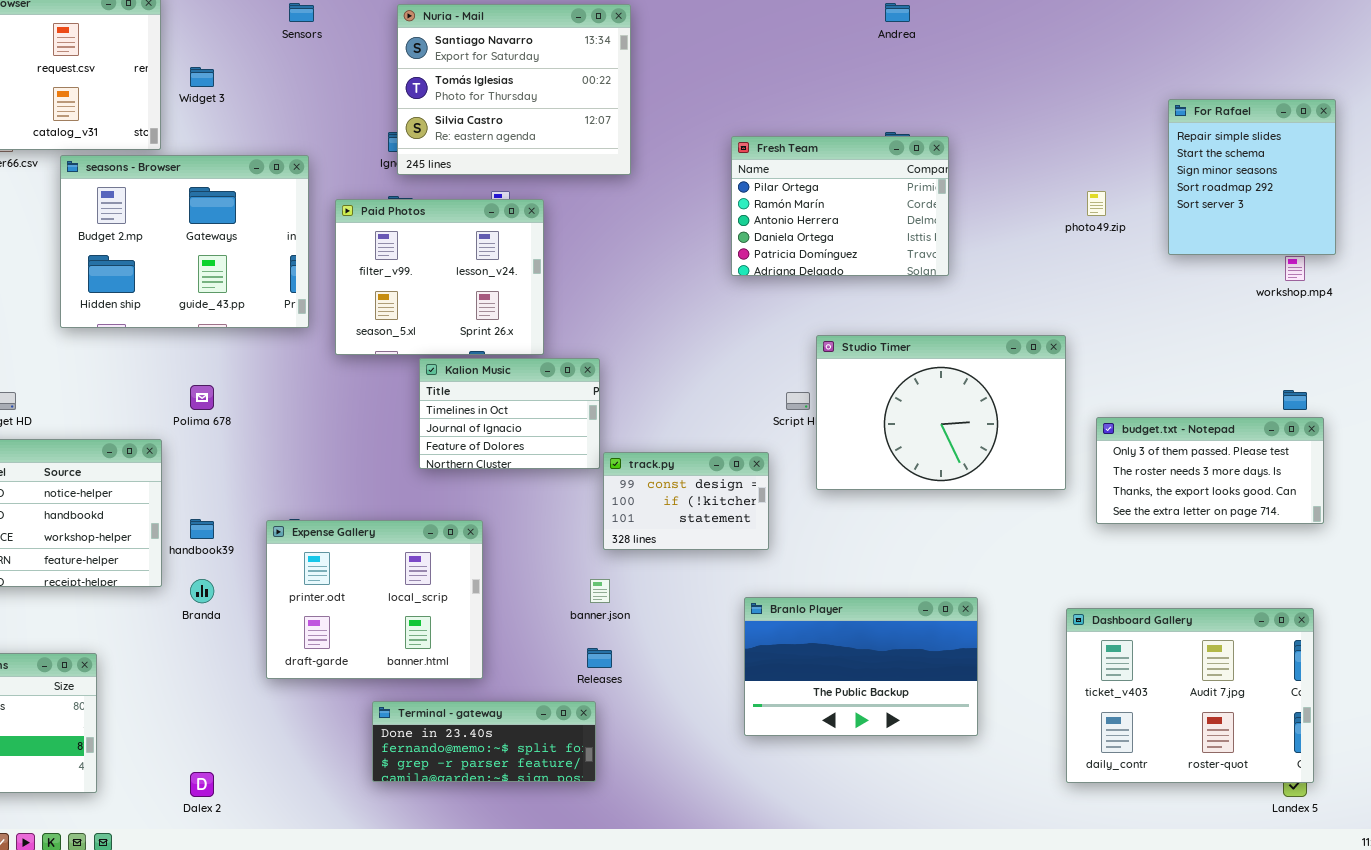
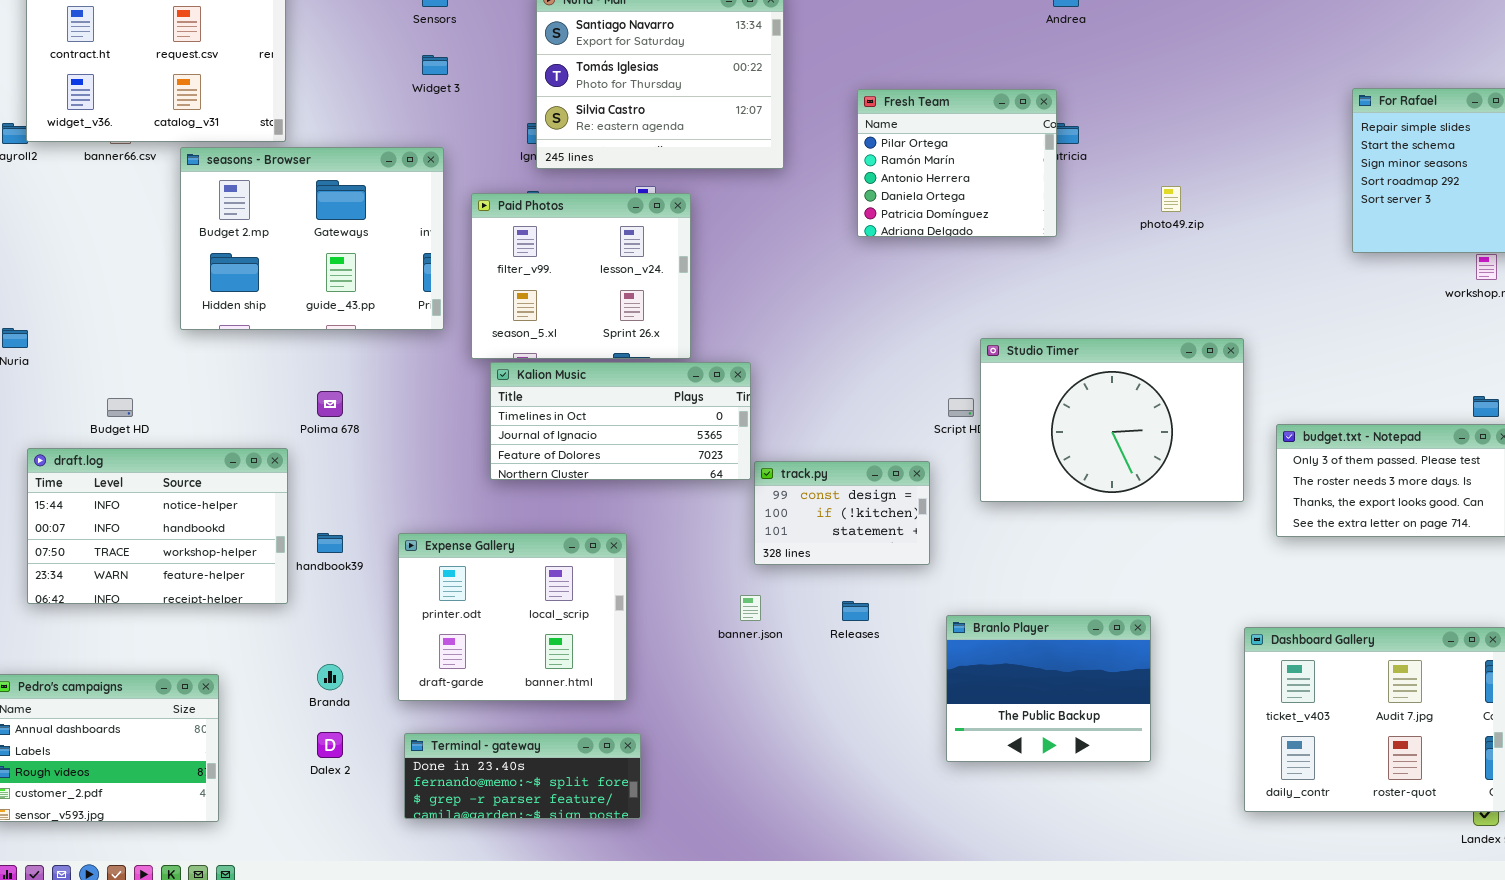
Widget 3: [190,67,214,87] -> [422,55,448,75], moved
Fresh Team: [731,136,949,276] -> [857,89,1057,237], moved, resized
photo49.zip: [1087,191,1106,216] -> [1161,186,1181,212], moved
Kalion Music: [419,358,600,469] -> [490,362,751,480], resized
Branda: [190,579,214,603] -> [317,664,343,690], moved
Branlo Player: [744,597,978,736] -> [946,615,1151,762], resized
Releases: [587,648,612,668] -> [842,601,869,621], moved
Terminal - gateway: [372,701,596,782] -> [404,733,641,819], moved
Dalex 2: [190,772,214,797] -> [317,732,343,758], moved

